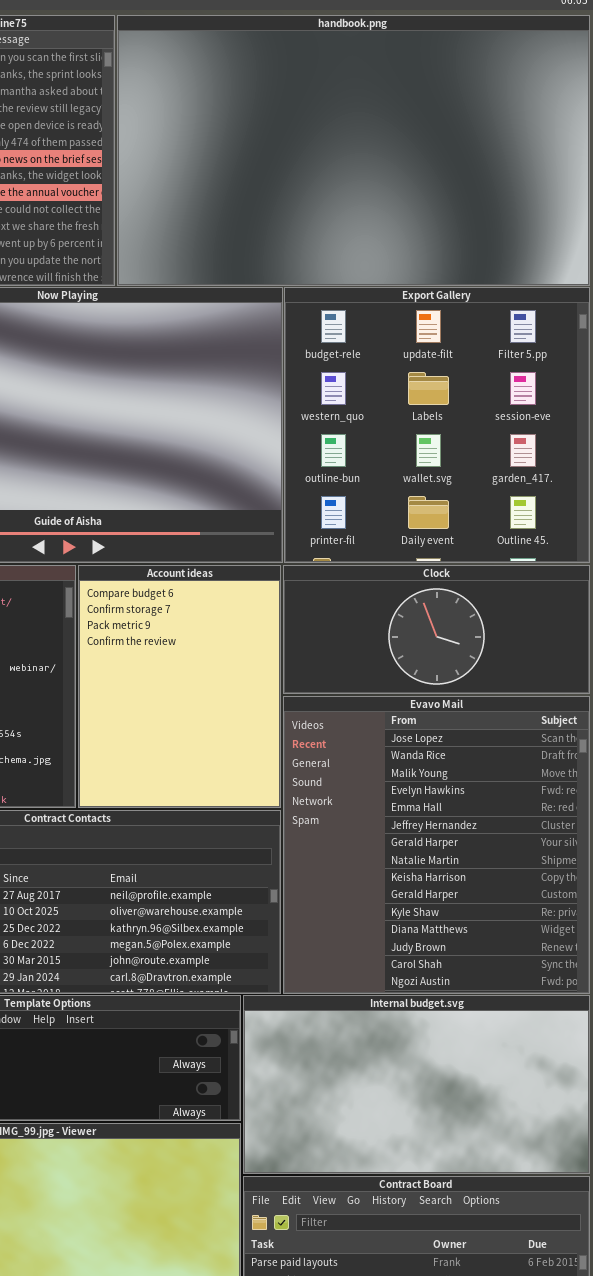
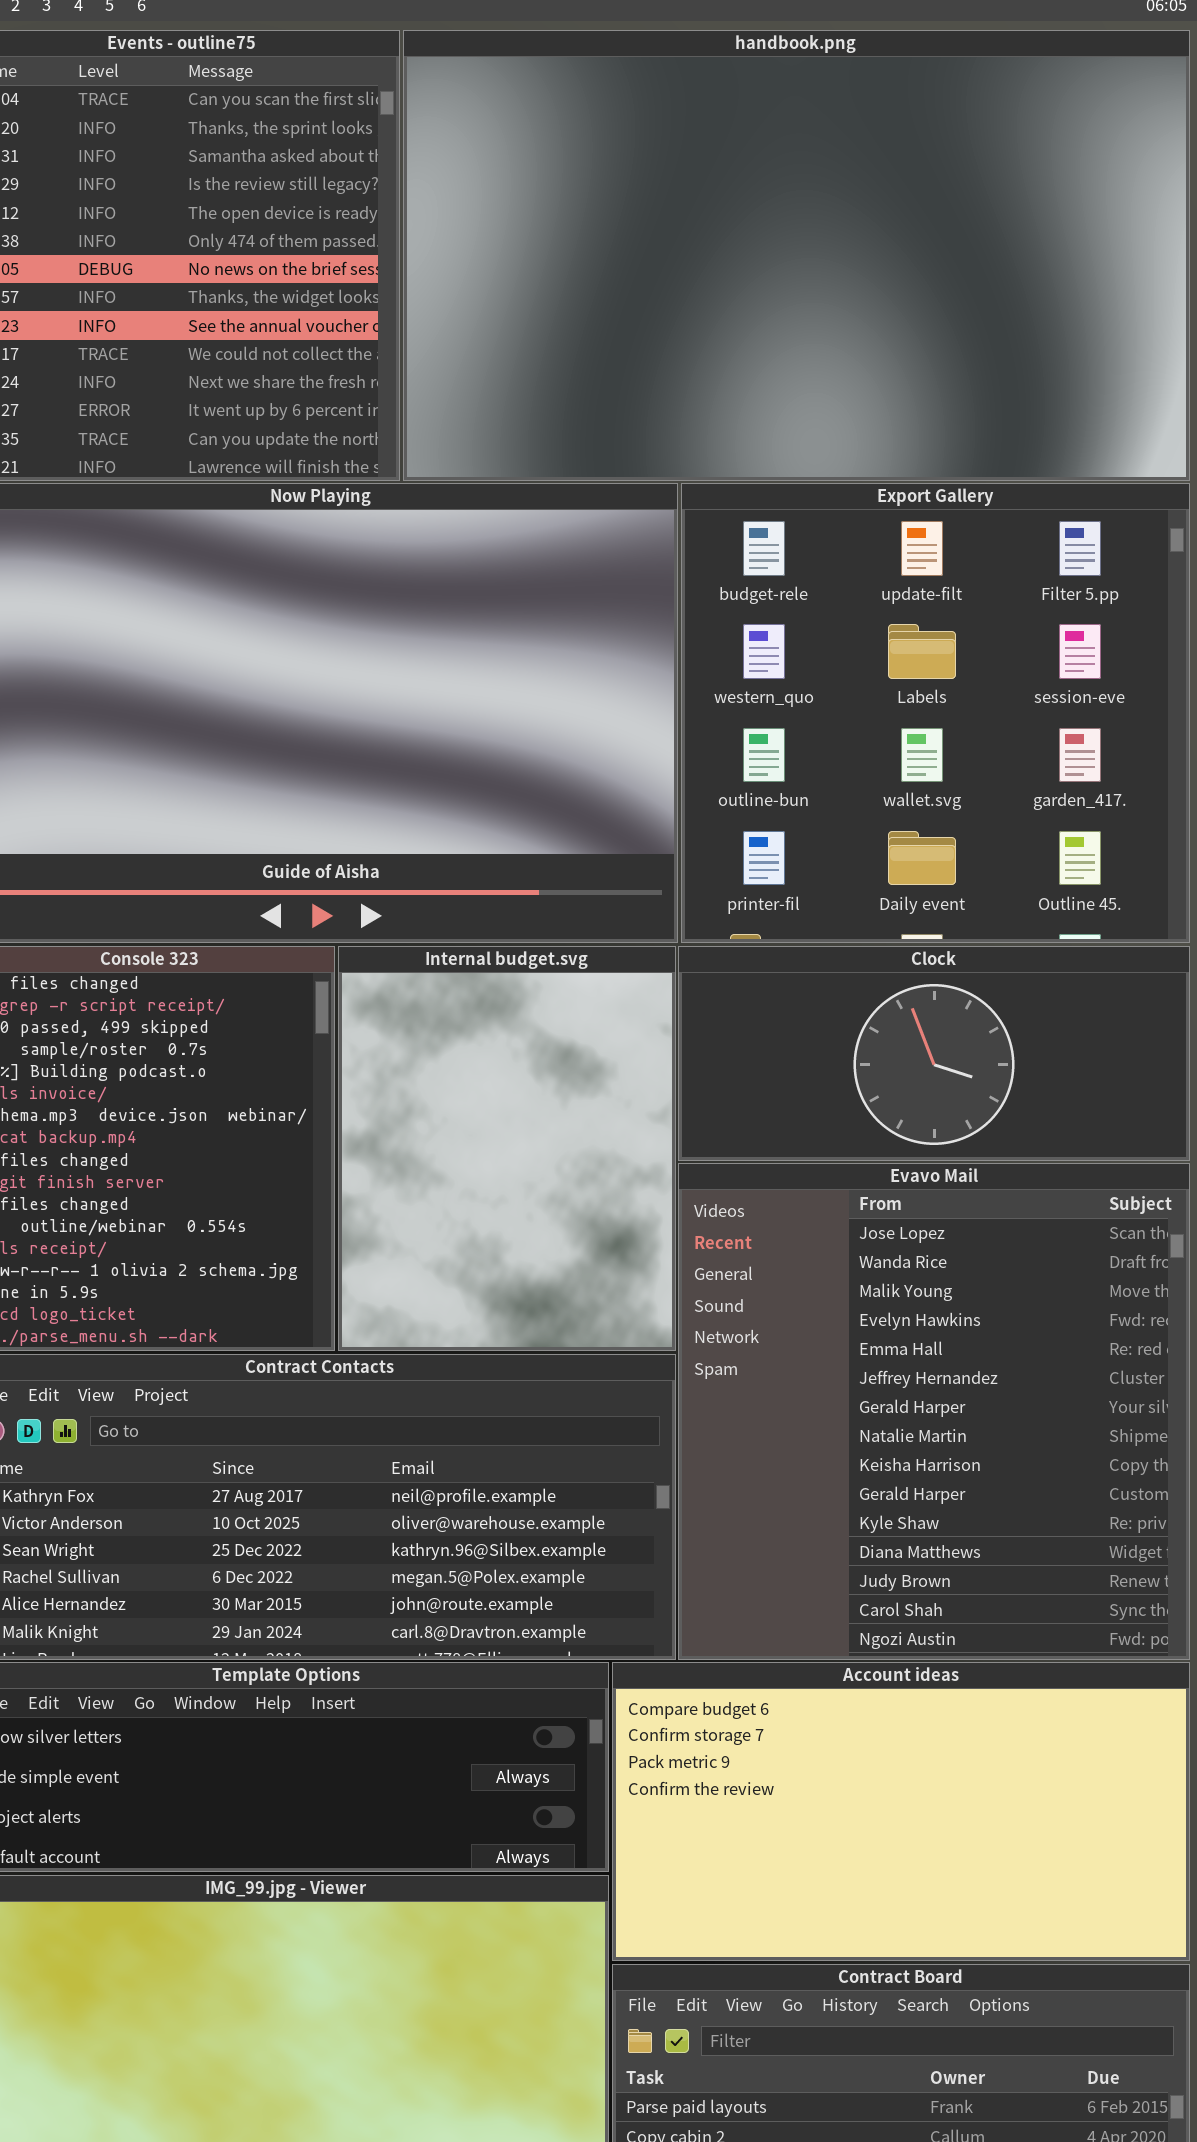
Account ideas: [78,565,281,808] -> [612,1662,1190,1961], moved, resized
Internal budget.svg: [243,995,590,1174] -> [338,946,676,1351], moved, resized

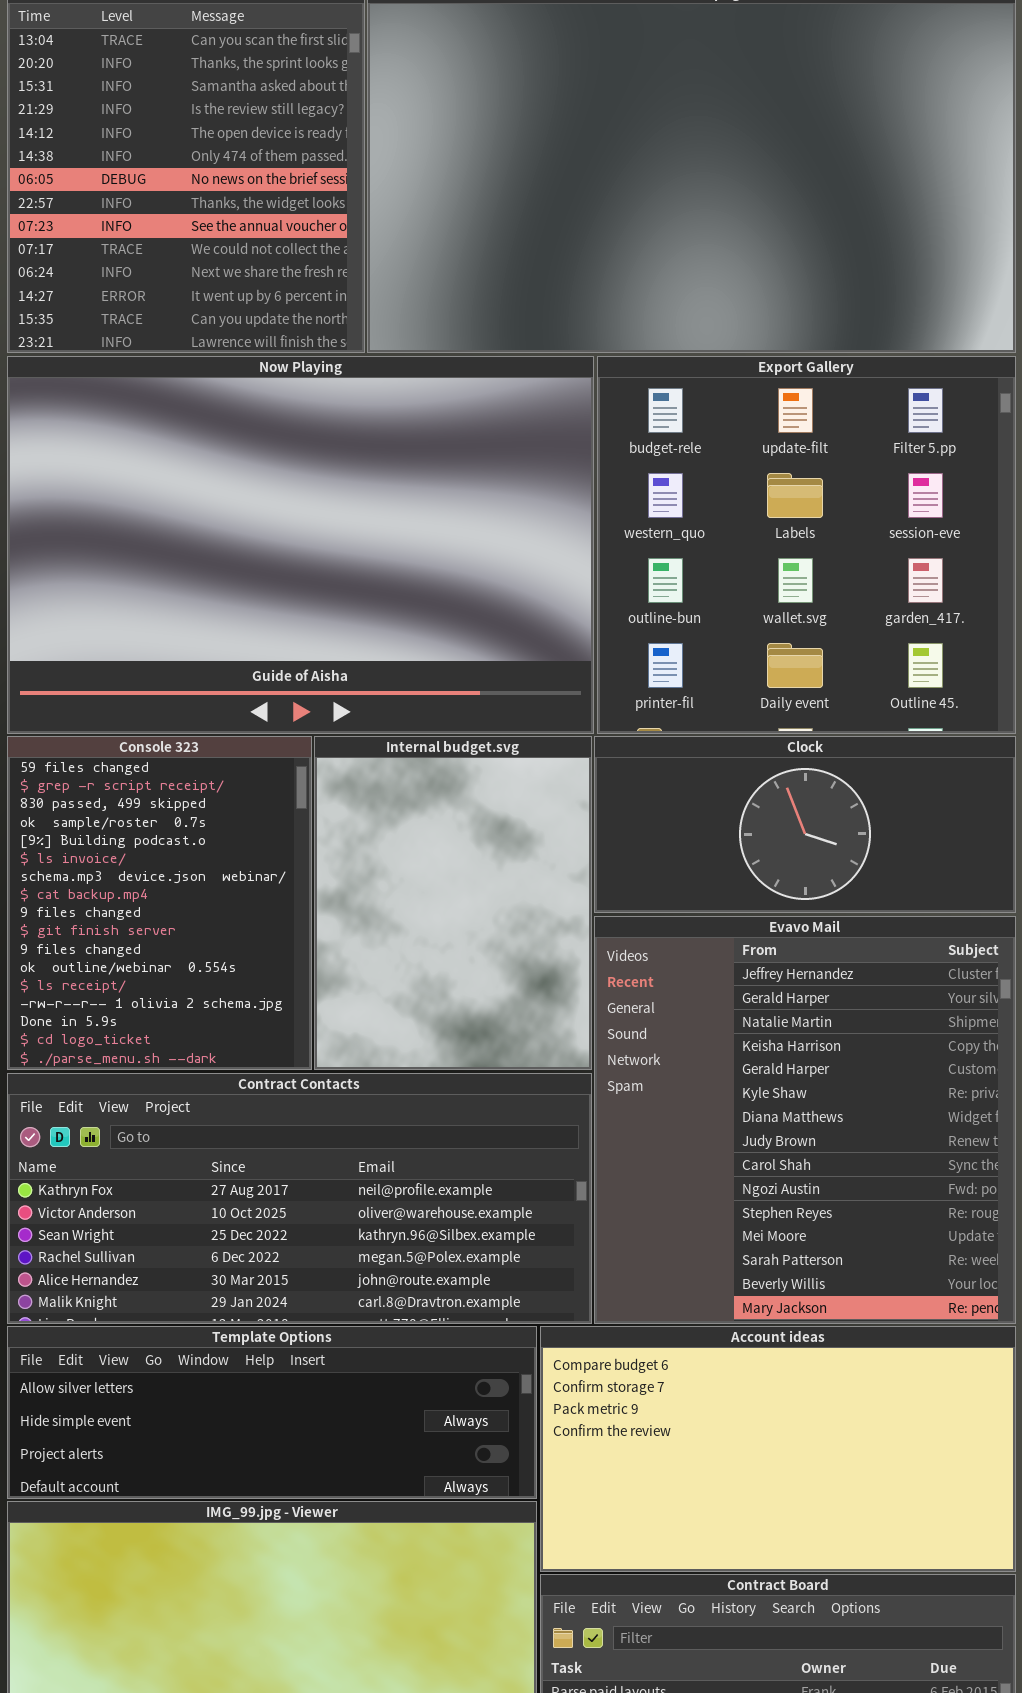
Evavo Mail: [678,1163,1190,1660] -> [594,916,1016,1324], scrolled down 5 rows

